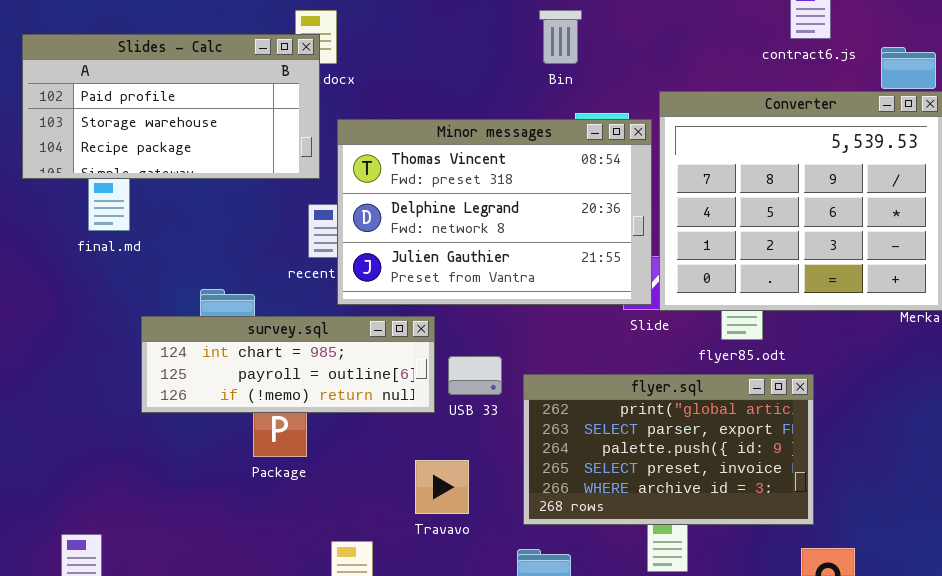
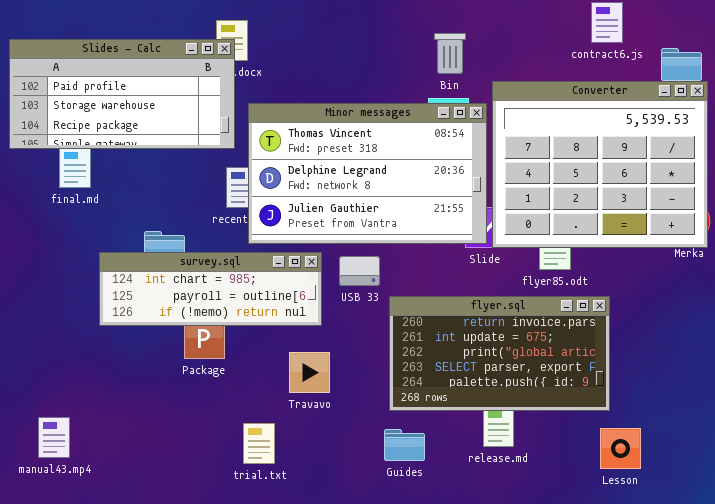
Bin: [539,10,582,64] -> [434,33,466,74], moved
USB 33: [448,356,502,395] -> [339,256,380,286], moved
flyer.sql: [523,374,814,525] -> [389,296,610,411], scrolled up 2 rows
Travavo: [415,460,469,514] -> [289,352,330,393], moved

